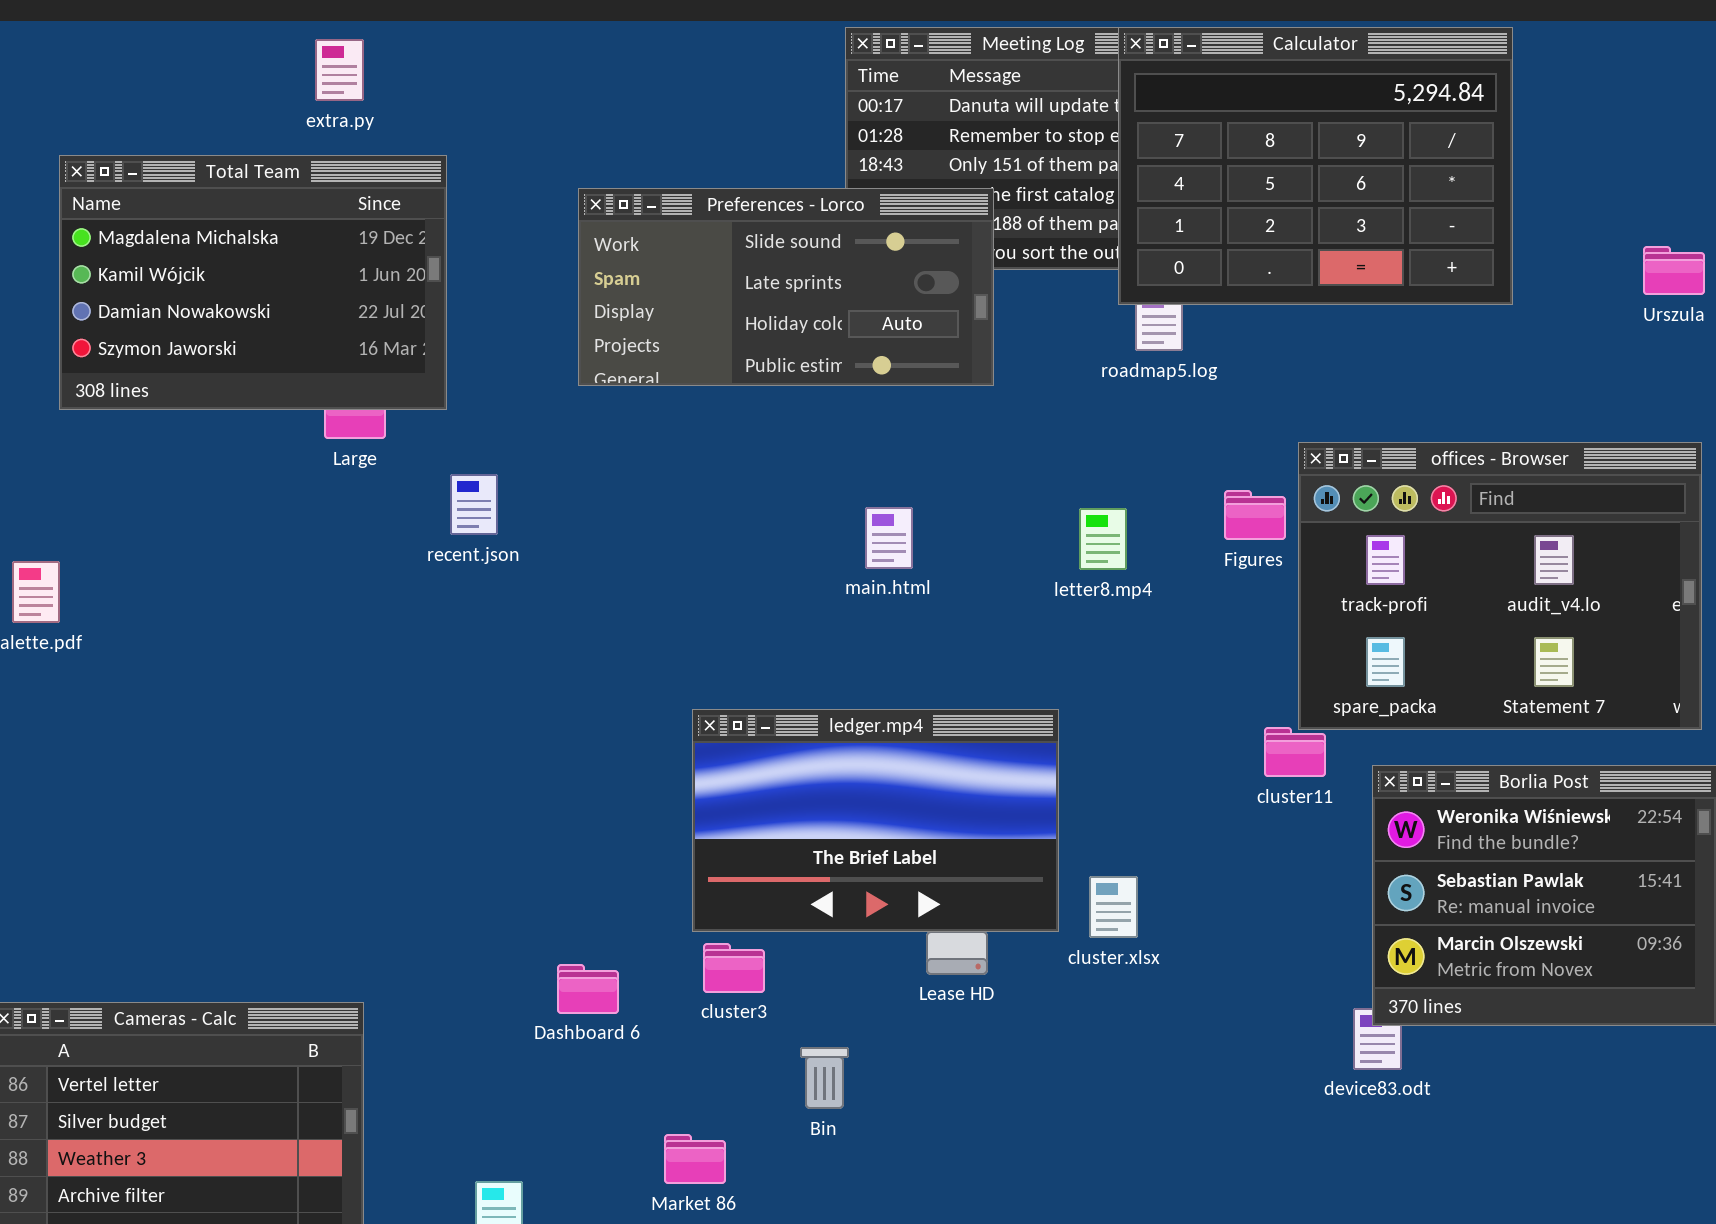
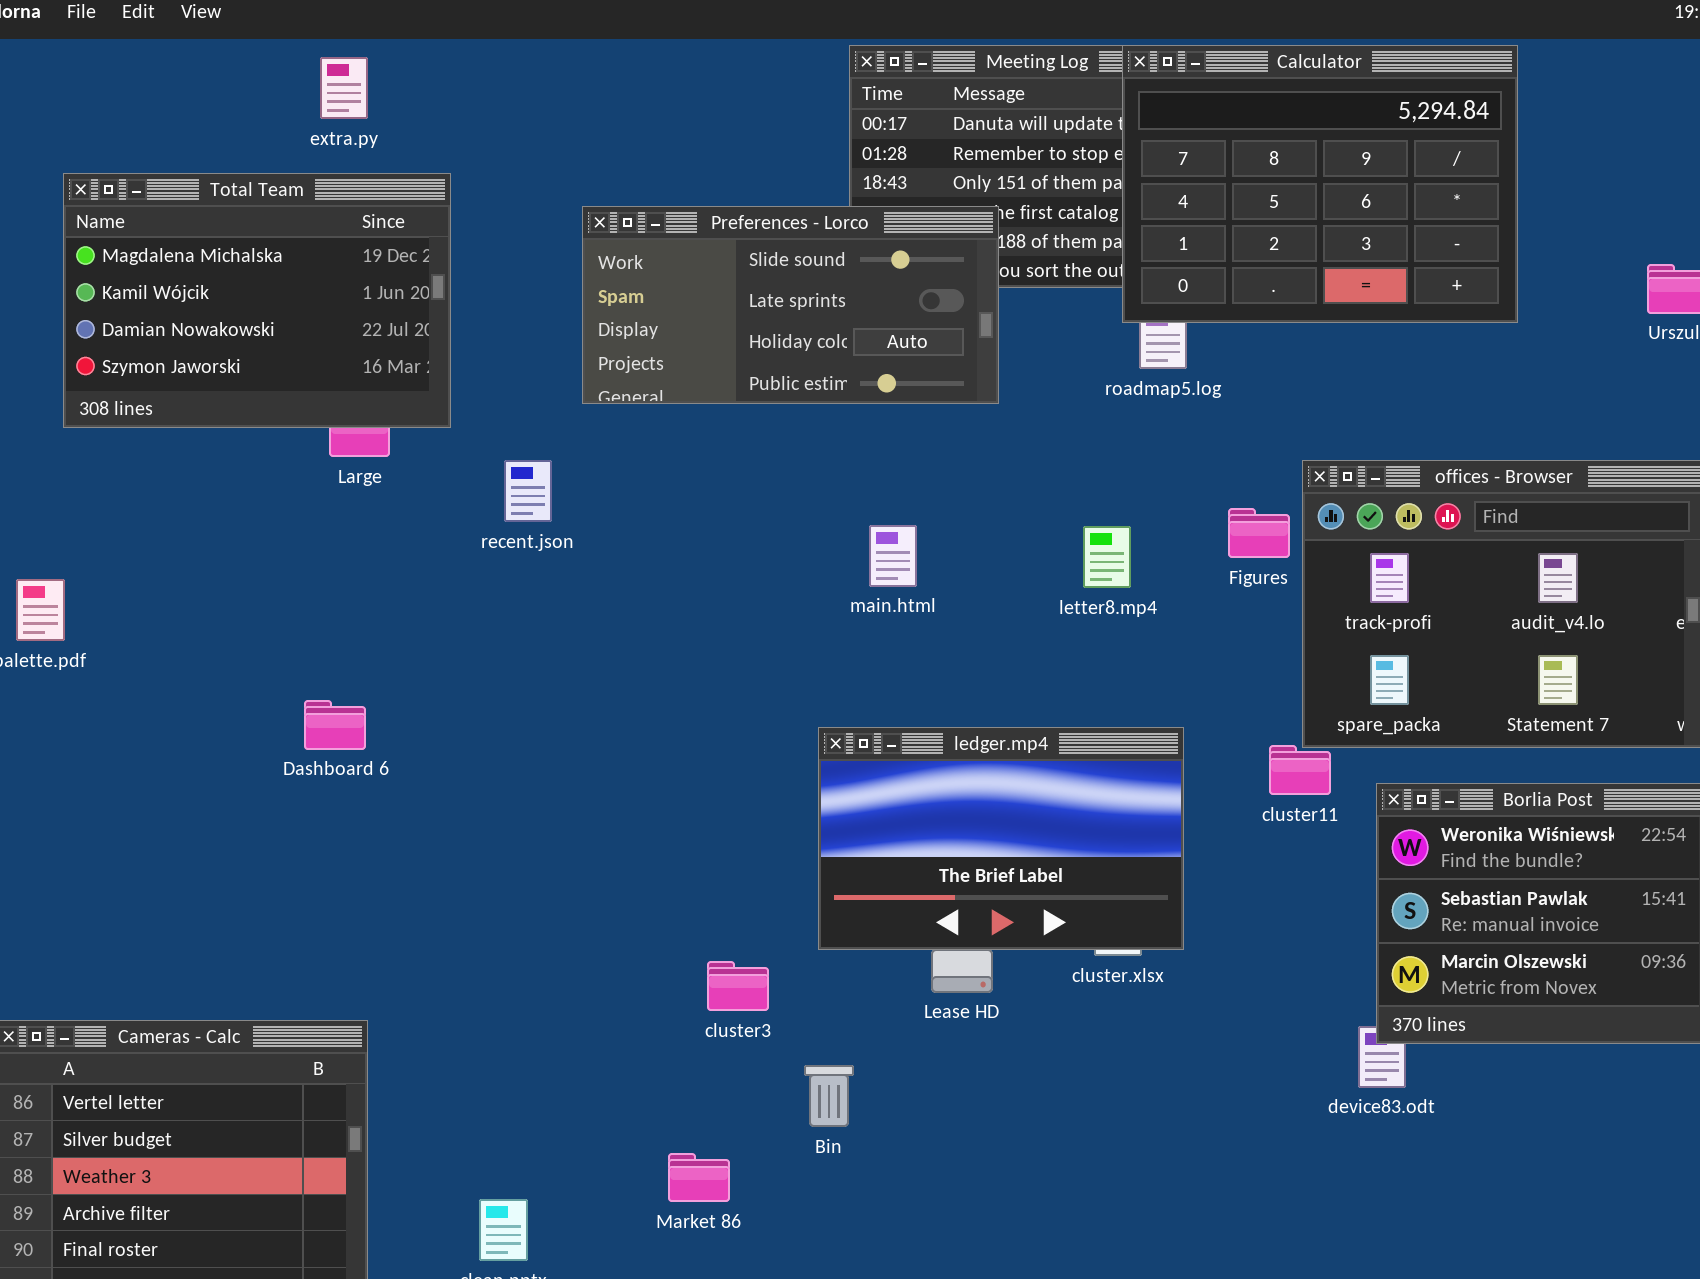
recent.json: [450,474,498,535] -> [504,460,552,522], moved
ledger.mp4: [692,709,1059,932] -> [818,727,1184,950], moved
Dashboard 6: [557,964,619,1014] -> [304,700,366,750], moved

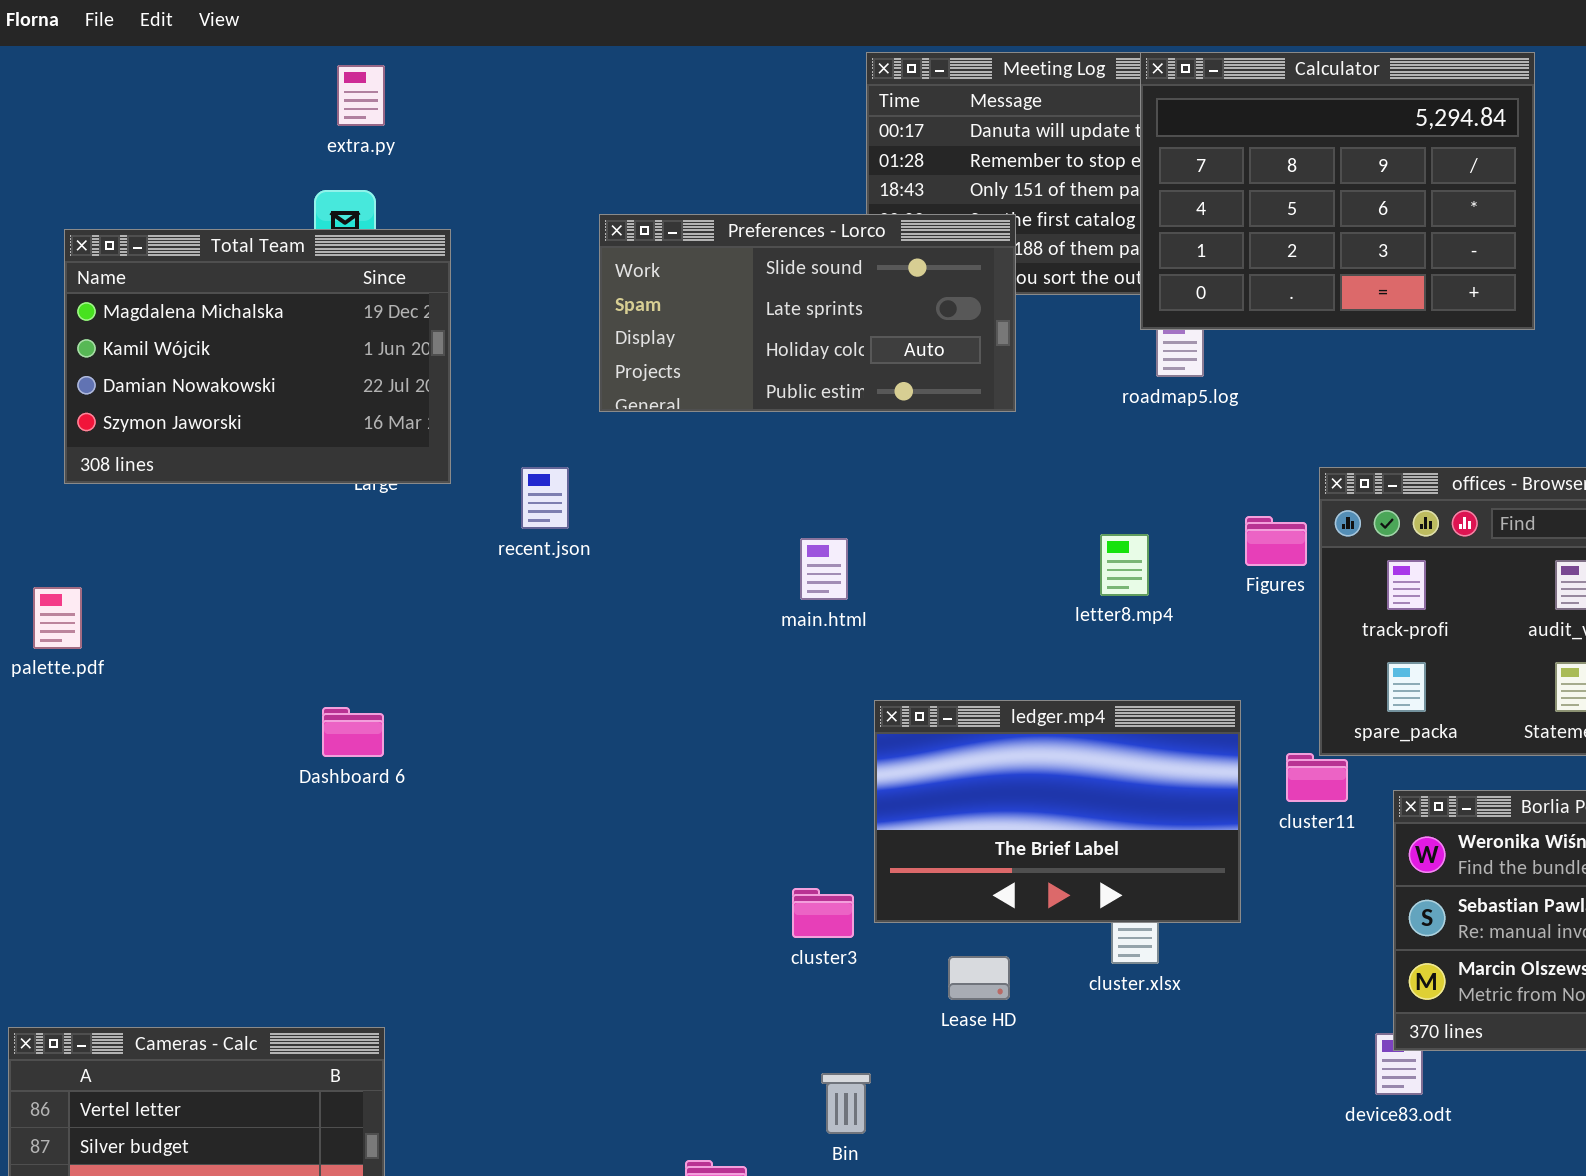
Total Team: [63,173,451,428] -> [64,229,451,484], moved
main.html: [869,525,917,587] -> [800,538,848,600], moved
ledger.mp4: [818,727,1184,950] -> [874,700,1241,923], moved
cluster3: [707,961,769,1011] -> [792,888,854,938], moved

